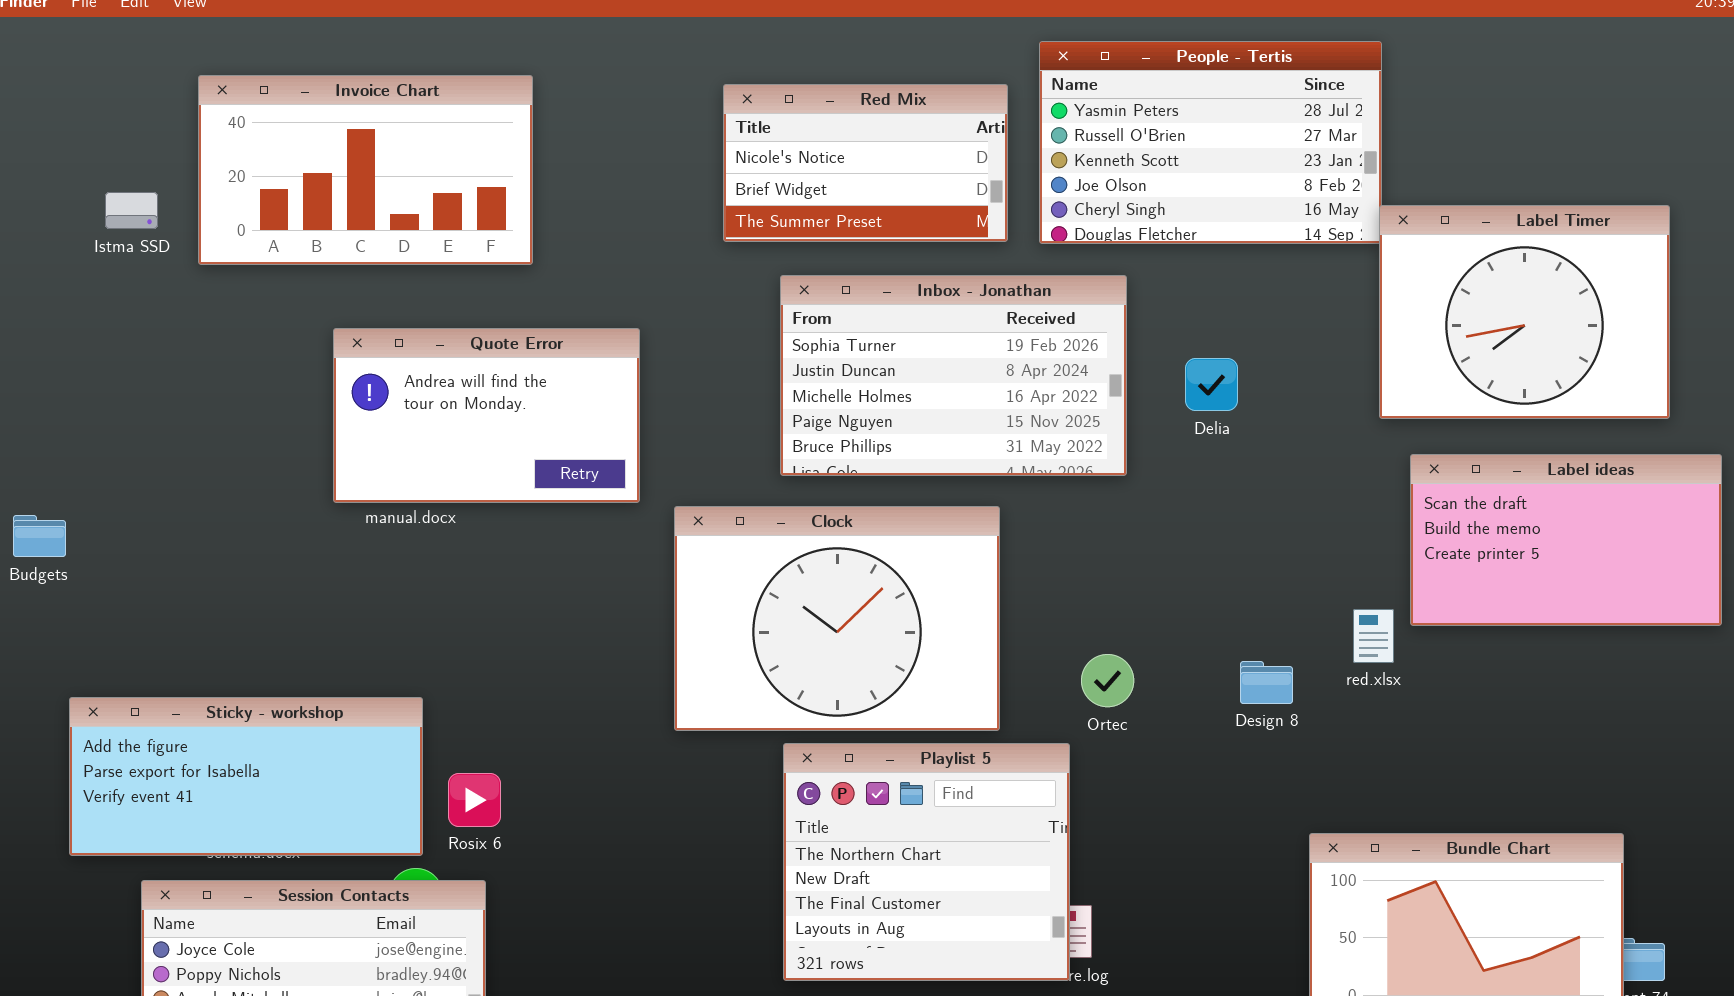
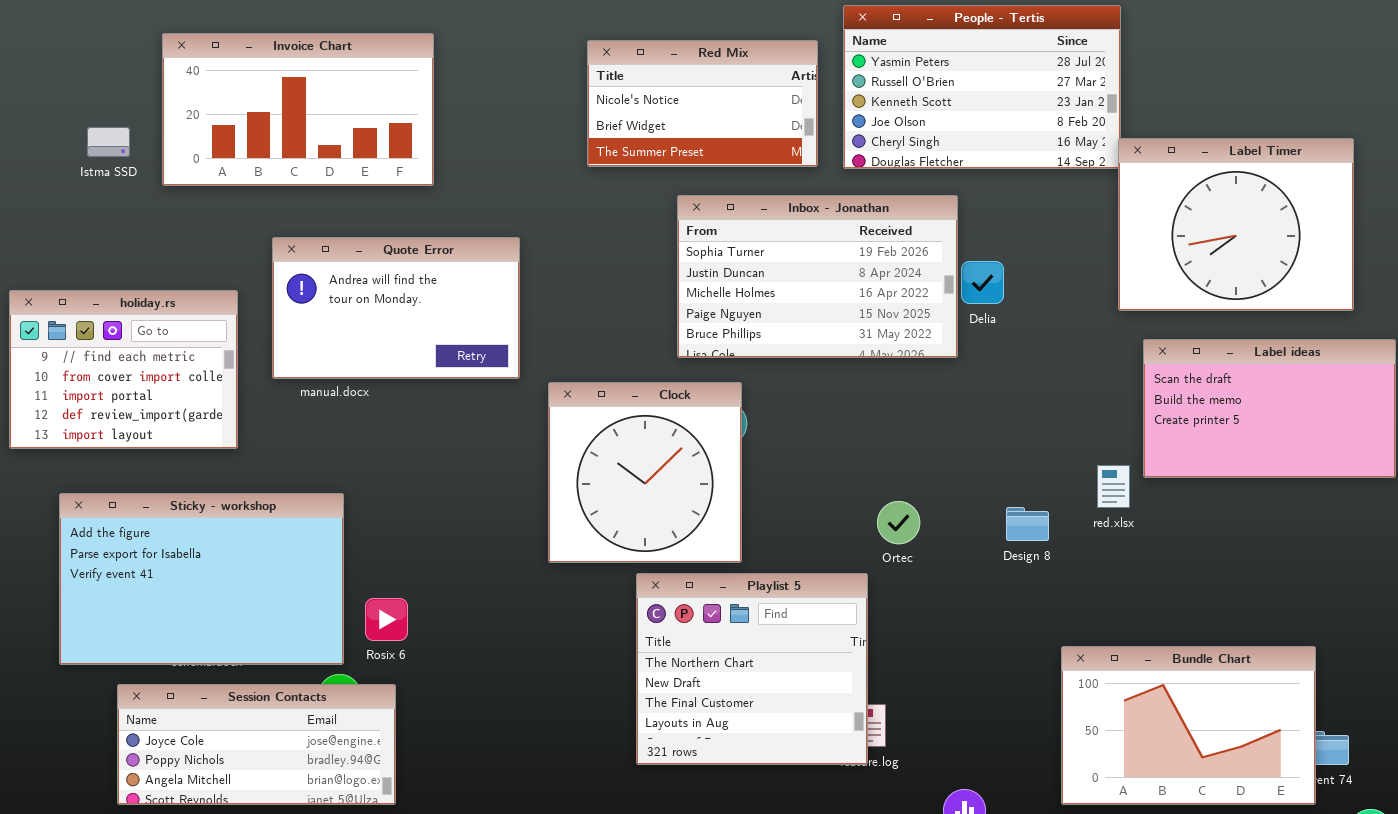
Inbox - Jonathan: [780,275,1127,476] -> [677,195,958,358], moved
holiday.rs: none -> [9,290,238,449], opened
Clock: [674,506,1000,731] -> [548,382,742,563], resized
Sticky - workshop: [69,697,423,856] -> [59,493,344,665], resized

